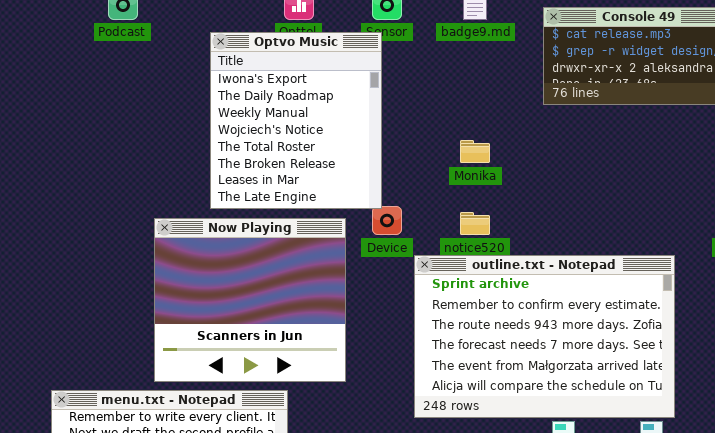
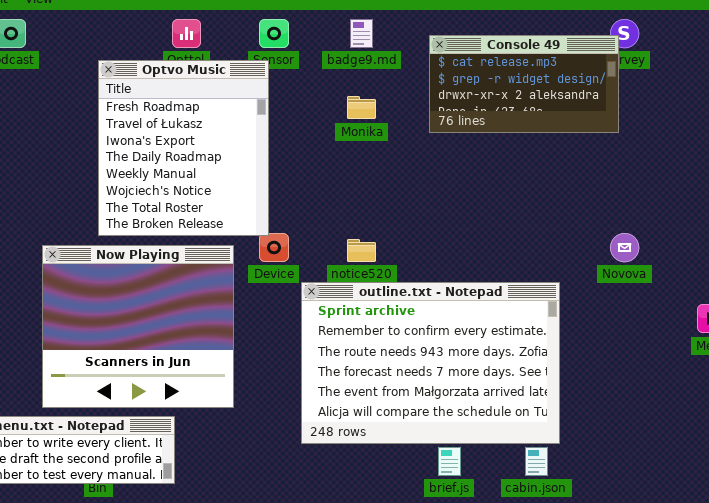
Optvo Music: [210,32,382,209] -> [98,60,269,236], scrolled up 2 rows
Monika: [460,140,490,163] -> [347,96,376,119], moved

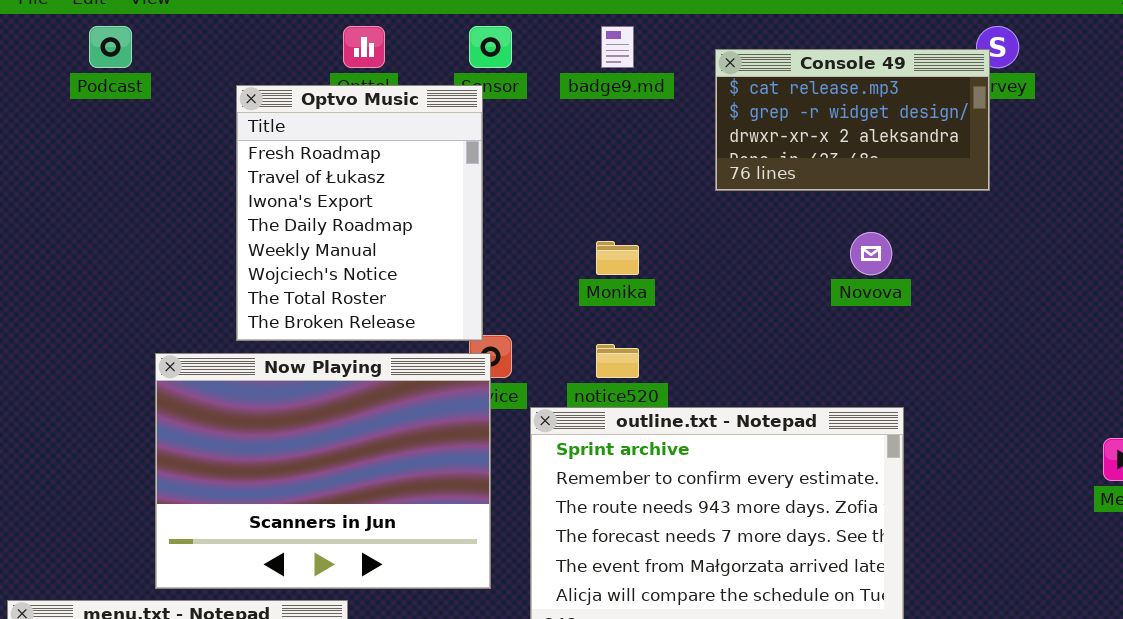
Monika: [347,96,376,119] -> [596,241,639,275], moved
Novova: [610,233,639,262] -> [850,232,892,275], moved
Now Playing: [42,245,234,408] -> [155,353,491,589], resized

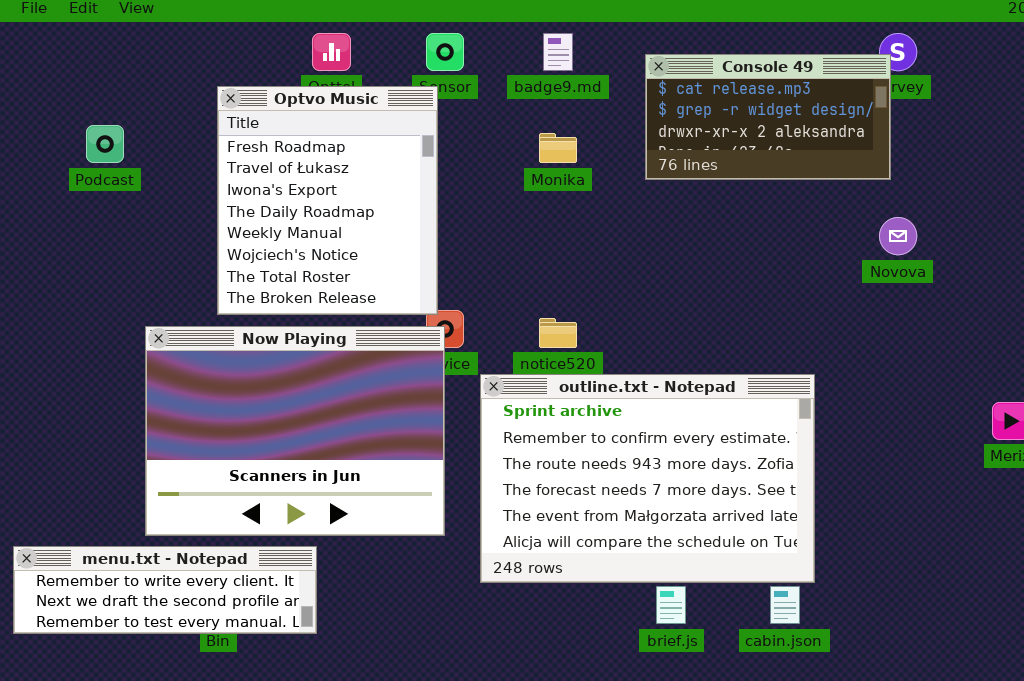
Podcast: [89,26,132,68] -> [86,125,124,163], moved
Novova: [850,232,892,275] -> [879,217,917,255], moved
Monika: [596,241,639,275] -> [539,133,577,163], moved

